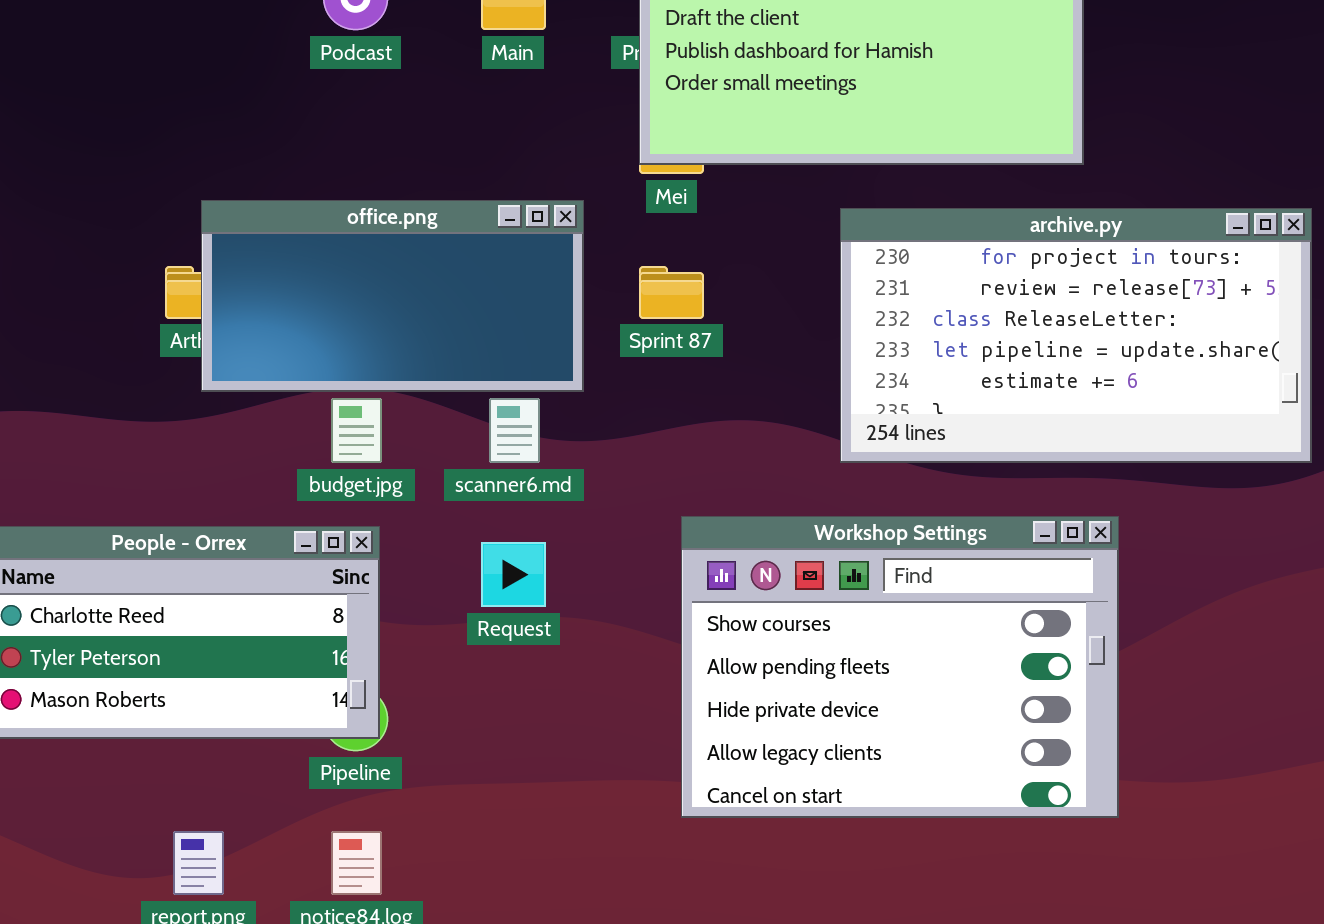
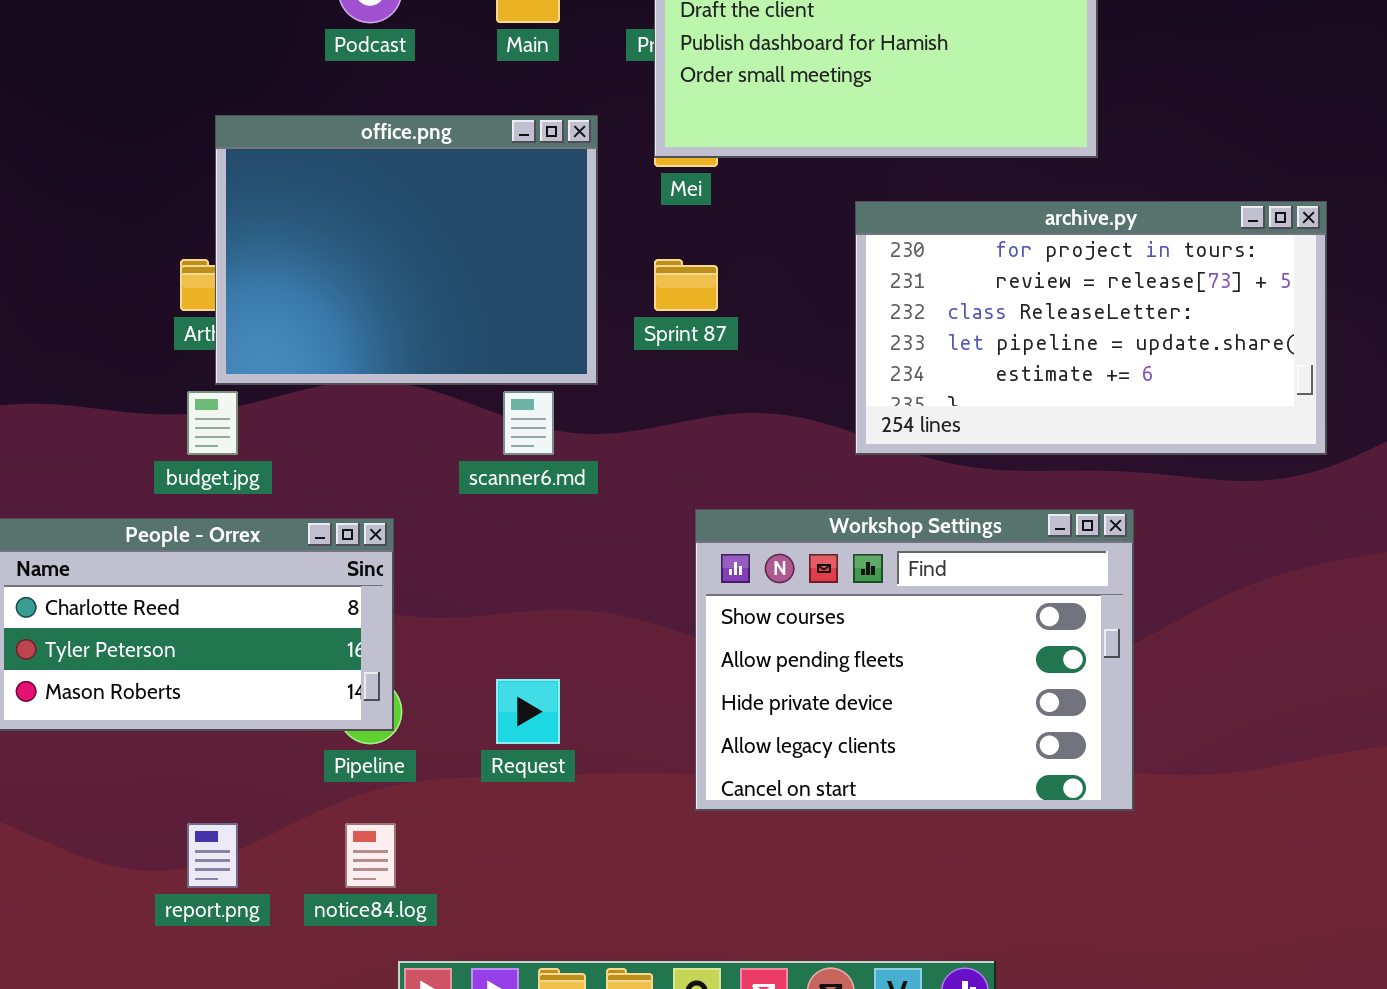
office.png: [201,200,584,392] -> [215,115,598,385], resized
budget.jpg: [331,398,382,463] -> [187,391,238,455], moved
Request: [481,542,546,607] -> [496,679,560,744], moved

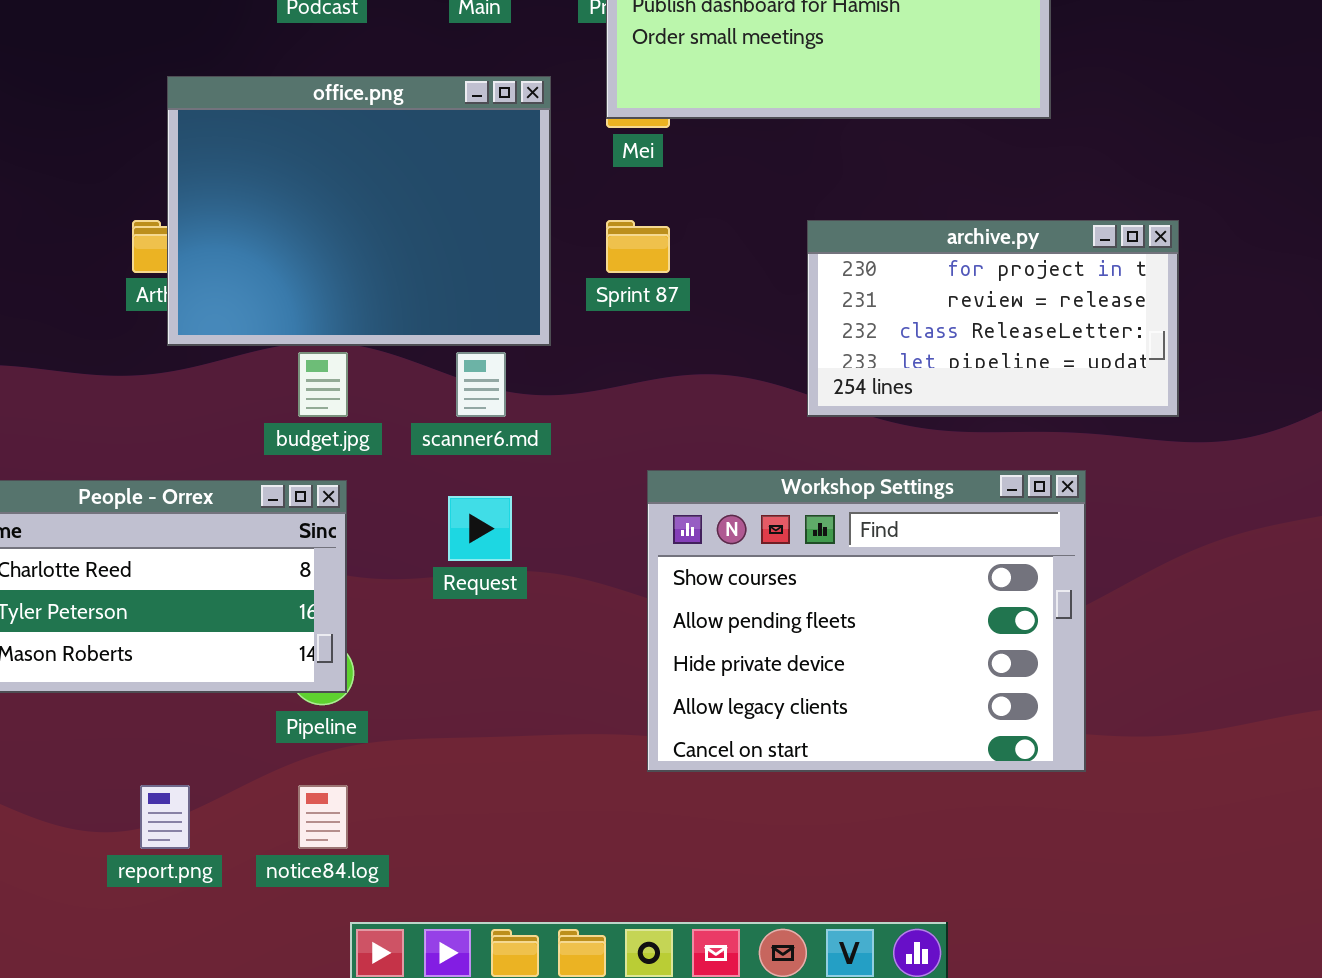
archive.py: [855,201,1327,455] -> [807,220,1179,417], resized
budget.jpg: [187,391,238,455] -> [298,352,348,417], moved
Request: [496,679,560,744] -> [448,496,512,561], moved

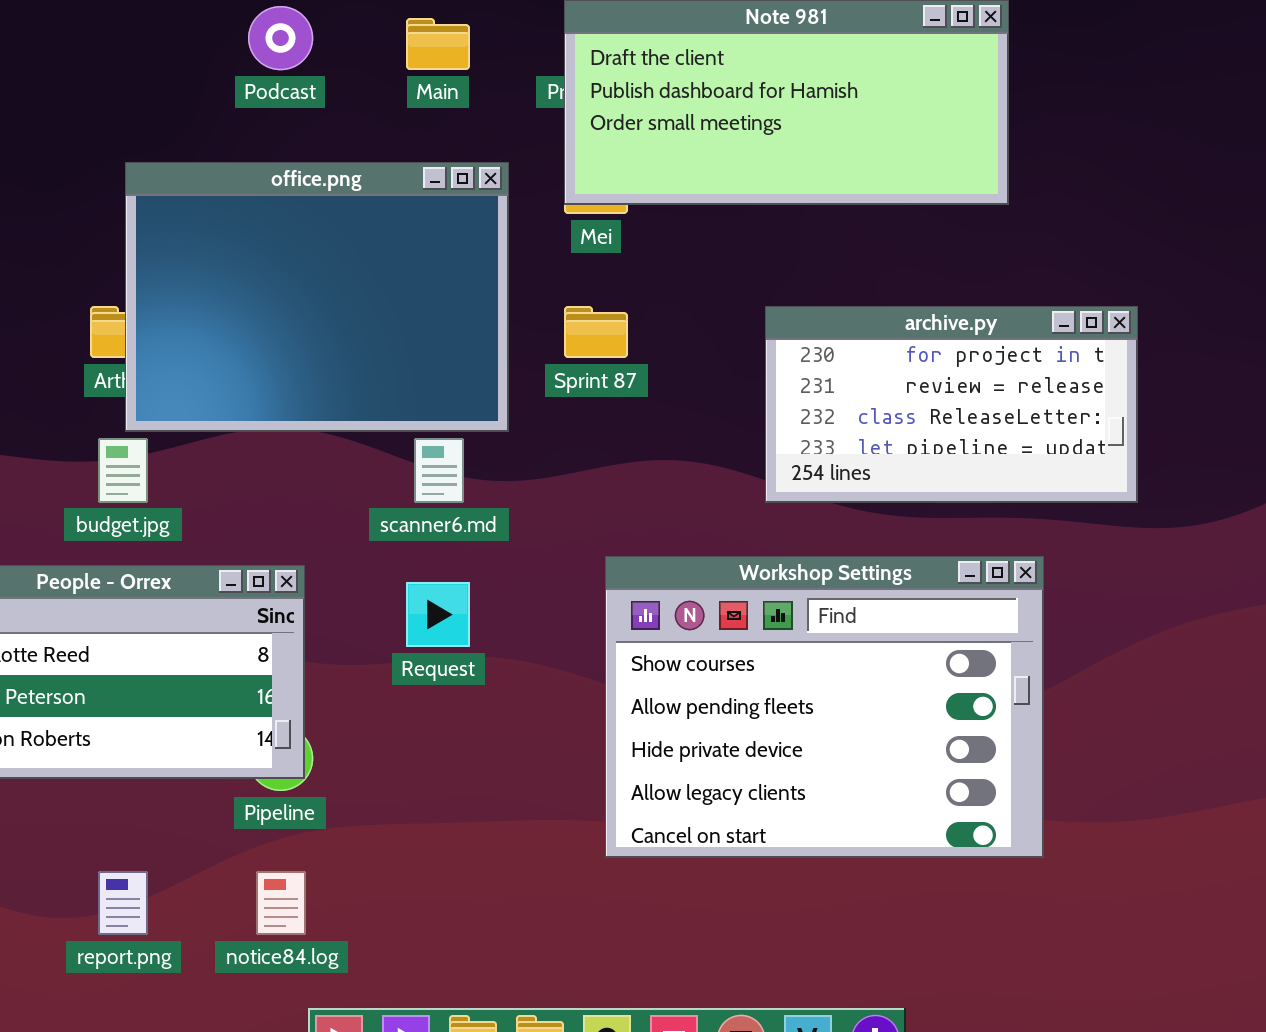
budget.jpg: [298,352,348,417] -> [98,438,148,503], moved

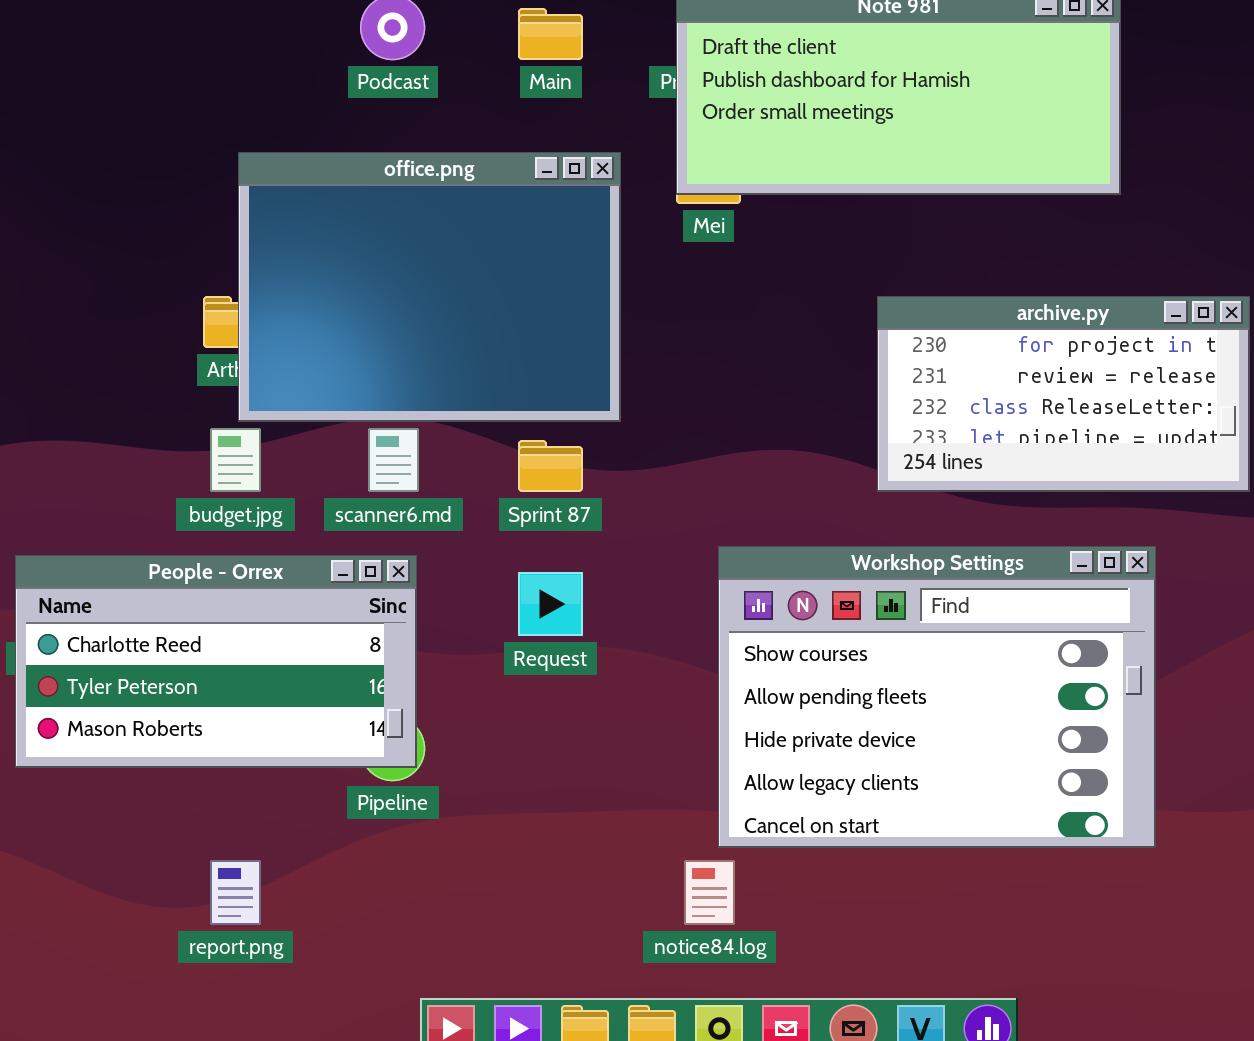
Sprint 87: [564,306,628,358] -> [518,440,583,492], moved
scanner6.md: [414,438,464,503] -> [368,428,419,492], moved
notice84.log: [256,871,306,935] -> [684,860,735,925], moved

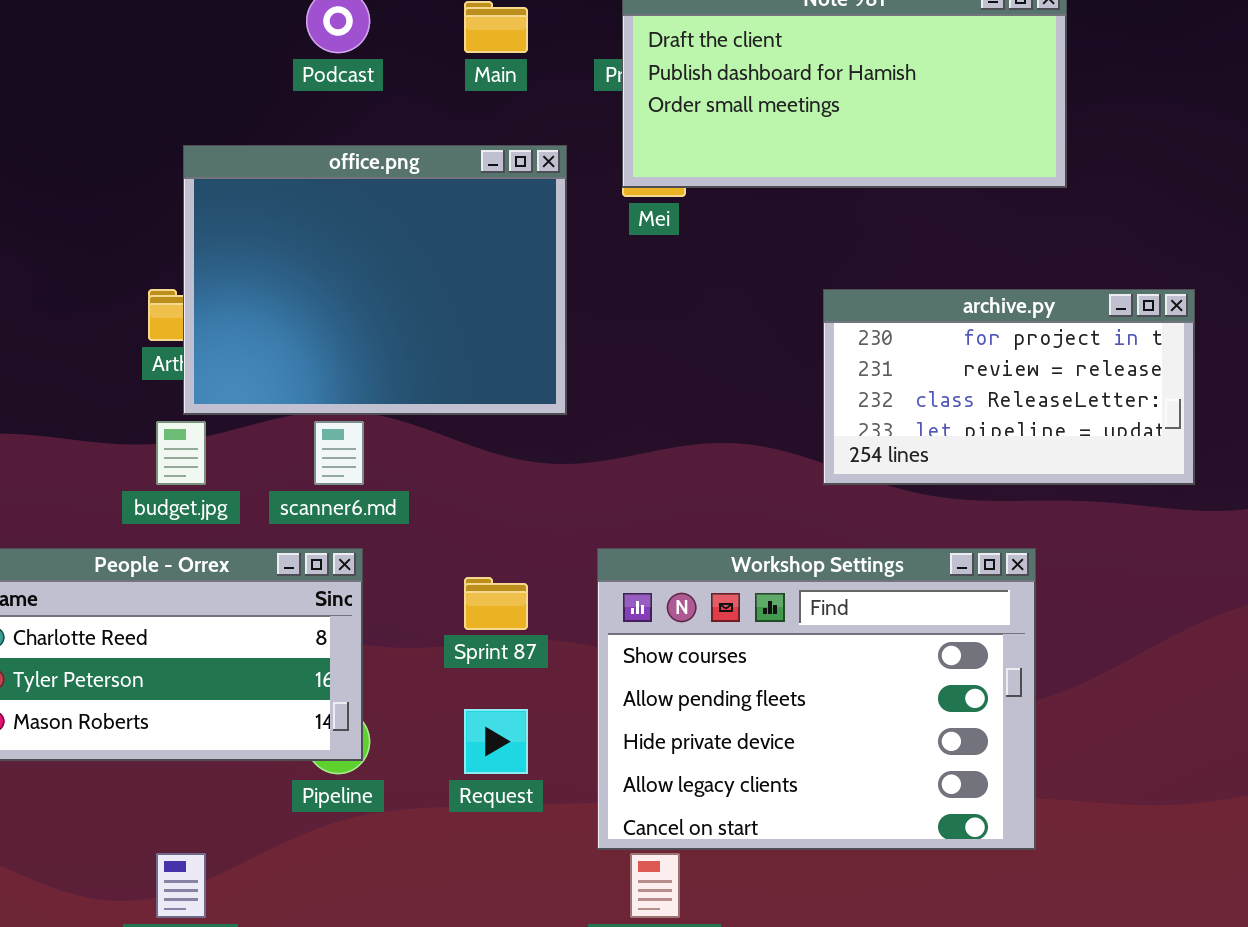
Sprint 87: [518,440,583,492] -> [464,577,528,630], moved
Workshop Settings: [718,546,1156,848] -> [597,548,1036,850], moved
Request: [518,572,583,636] -> [464,709,528,774], moved

